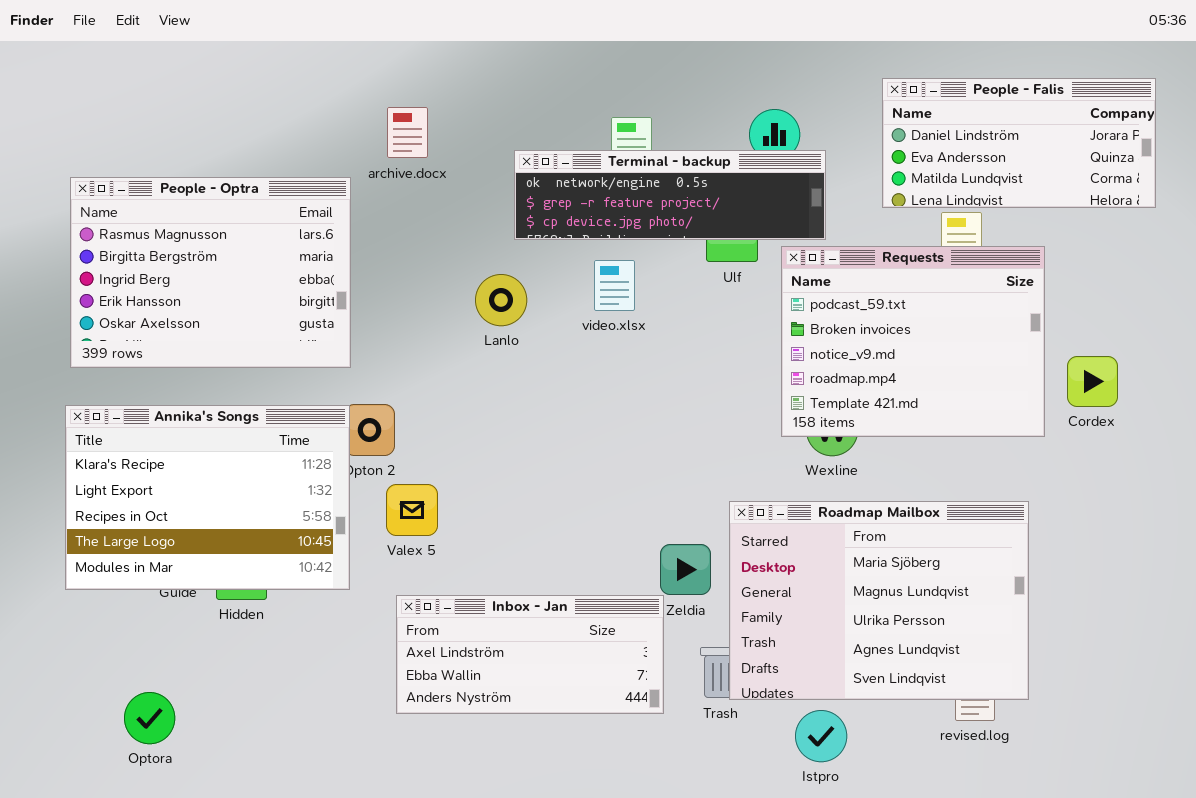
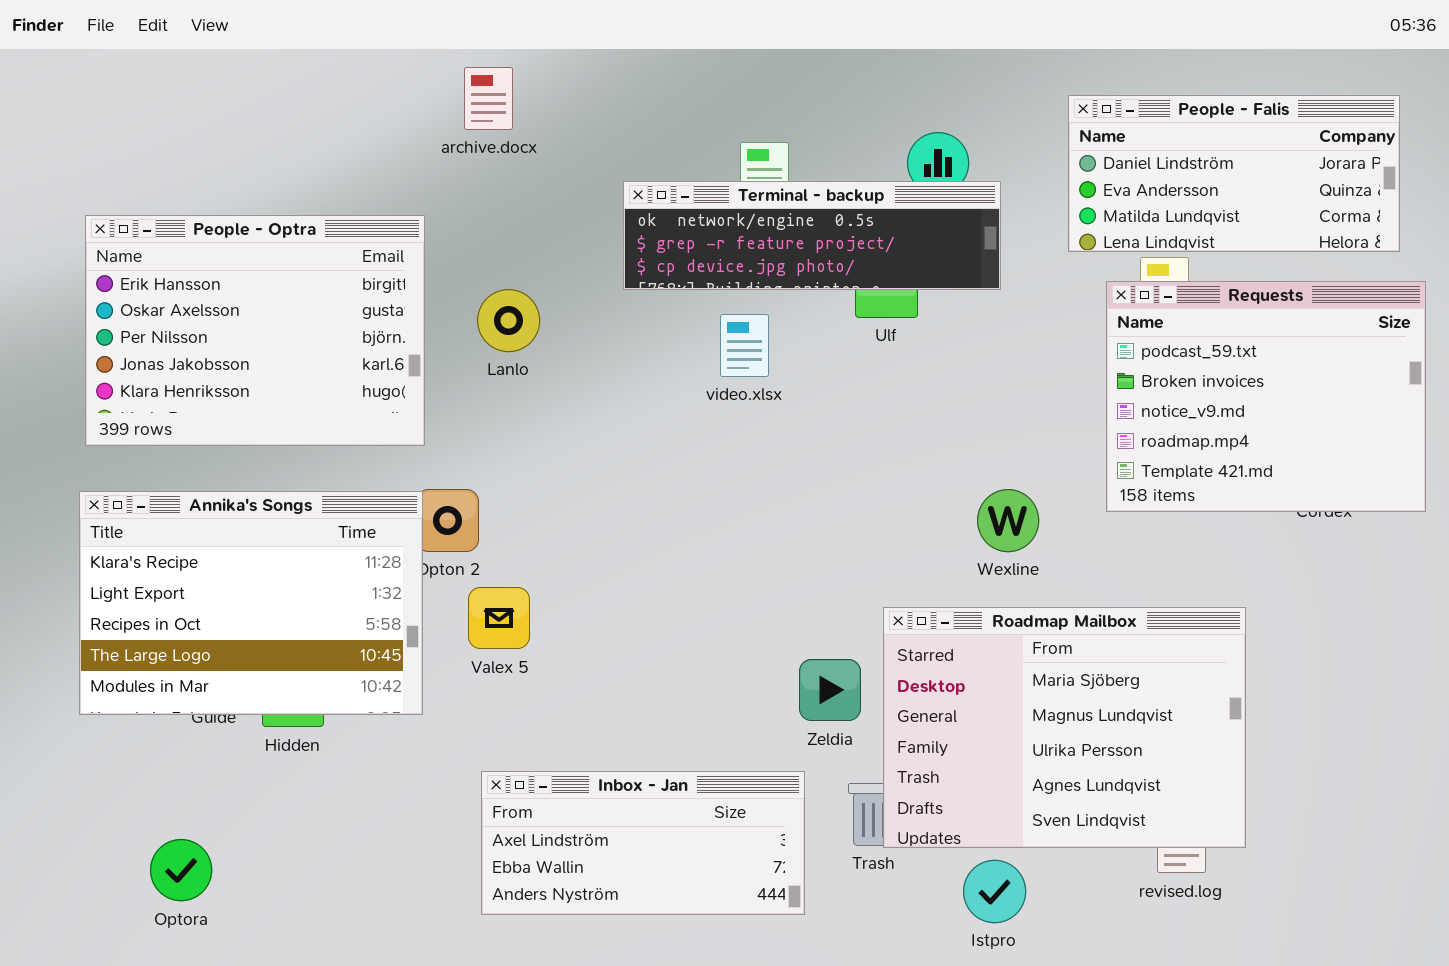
archive.docx: [387,107,428,158] -> [464,67,513,130], moved
People - Optra: [70,177,351,368] -> [85,215,425,446], scrolled down 3 rows
Requests: [781,246,1045,437] -> [1106,281,1426,512], moved
Lanlo: [475,274,527,326] -> [477,289,540,352], moved
Inbox - Jan: [396,595,664,714] -> [481,771,805,915], moved

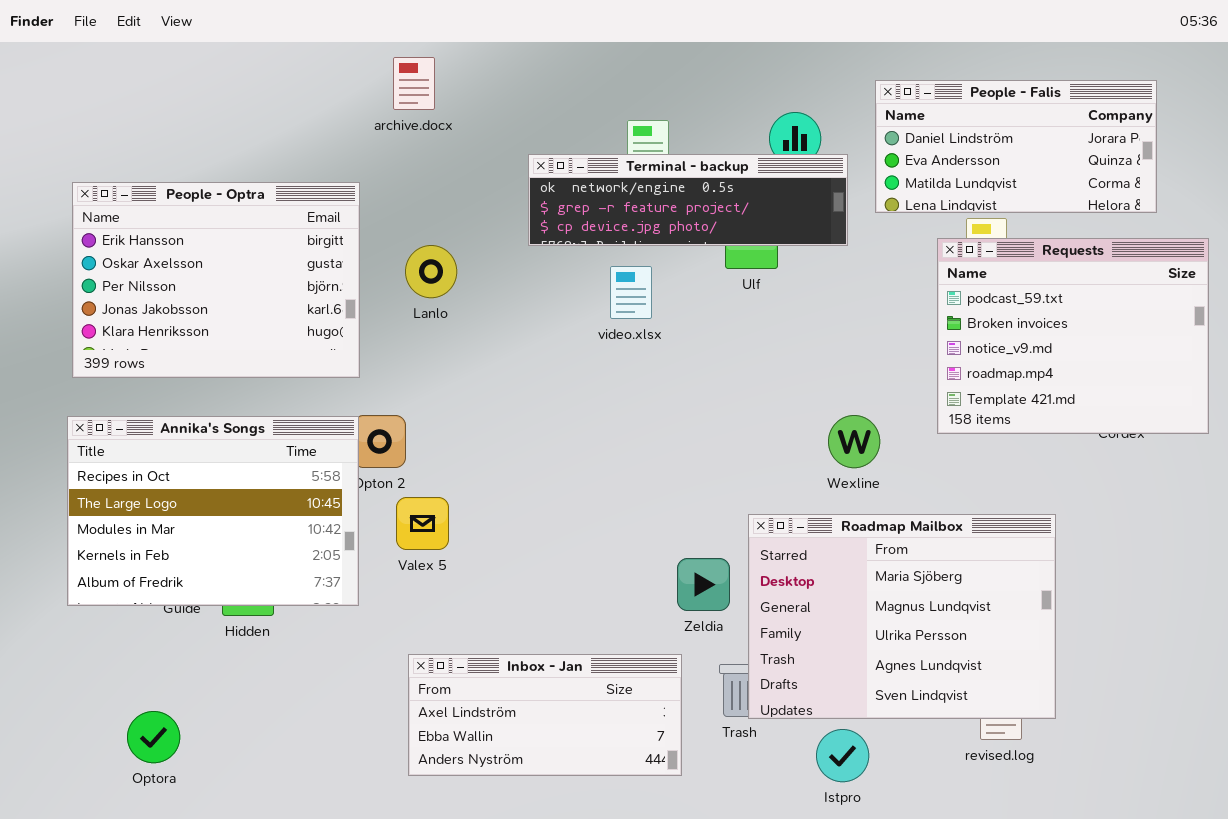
People - Falis: [1068,95,1400,252] -> [875,80,1157,213], moved
Annika's Songs: [79,491,423,715] -> [67,416,359,606], scrolled down 2 rows

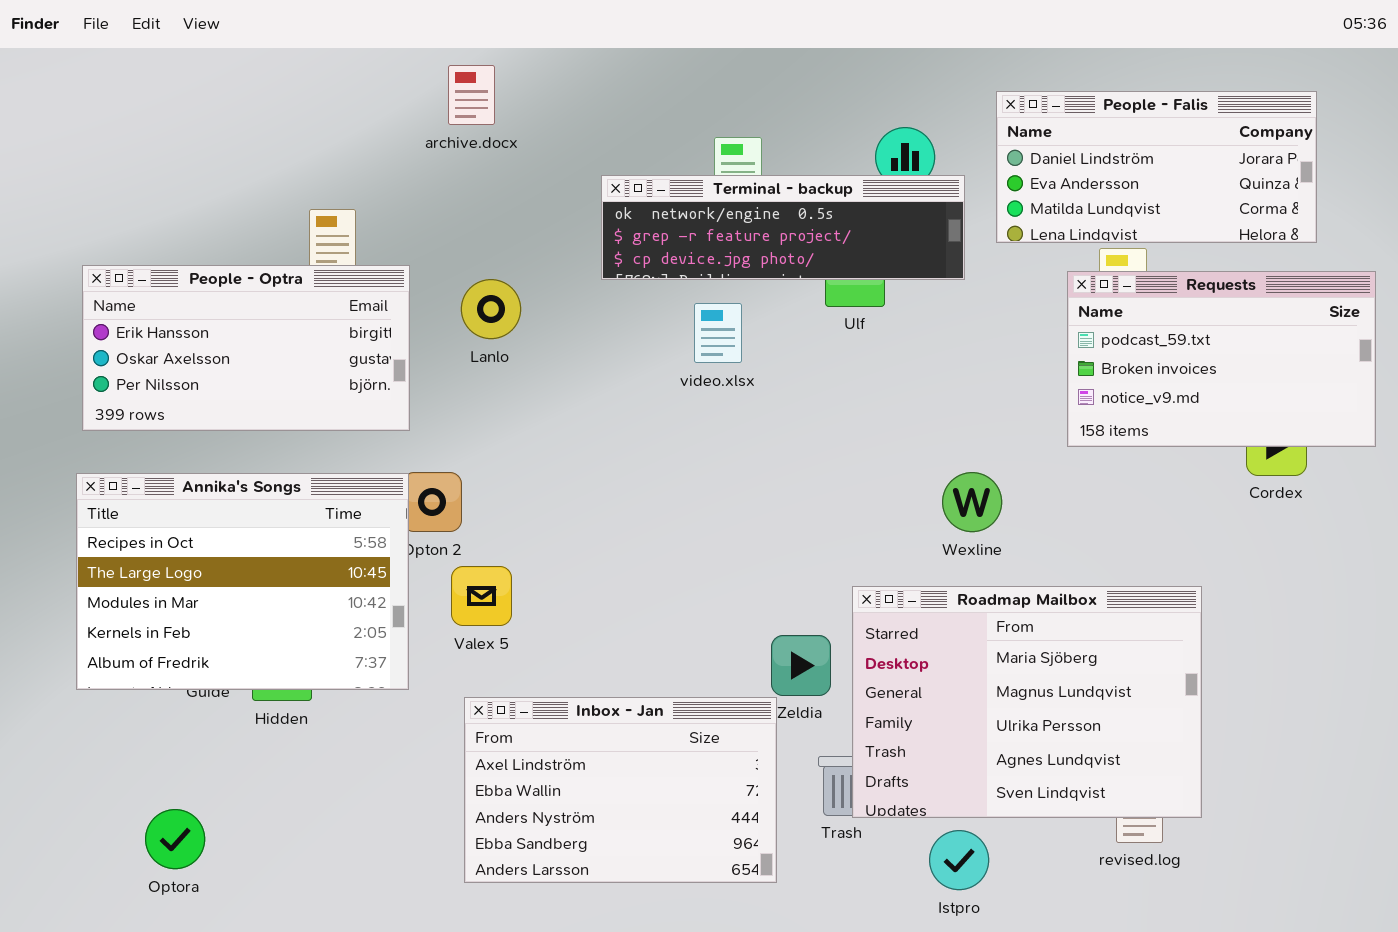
People - Optra: [72,182,360,378] -> [82,265,410,431], resized
Requests: [937,238,1209,434] -> [1067,271,1376,447], resized
Inbox - Jan: [408,654,682,776] -> [464,697,777,883], resized

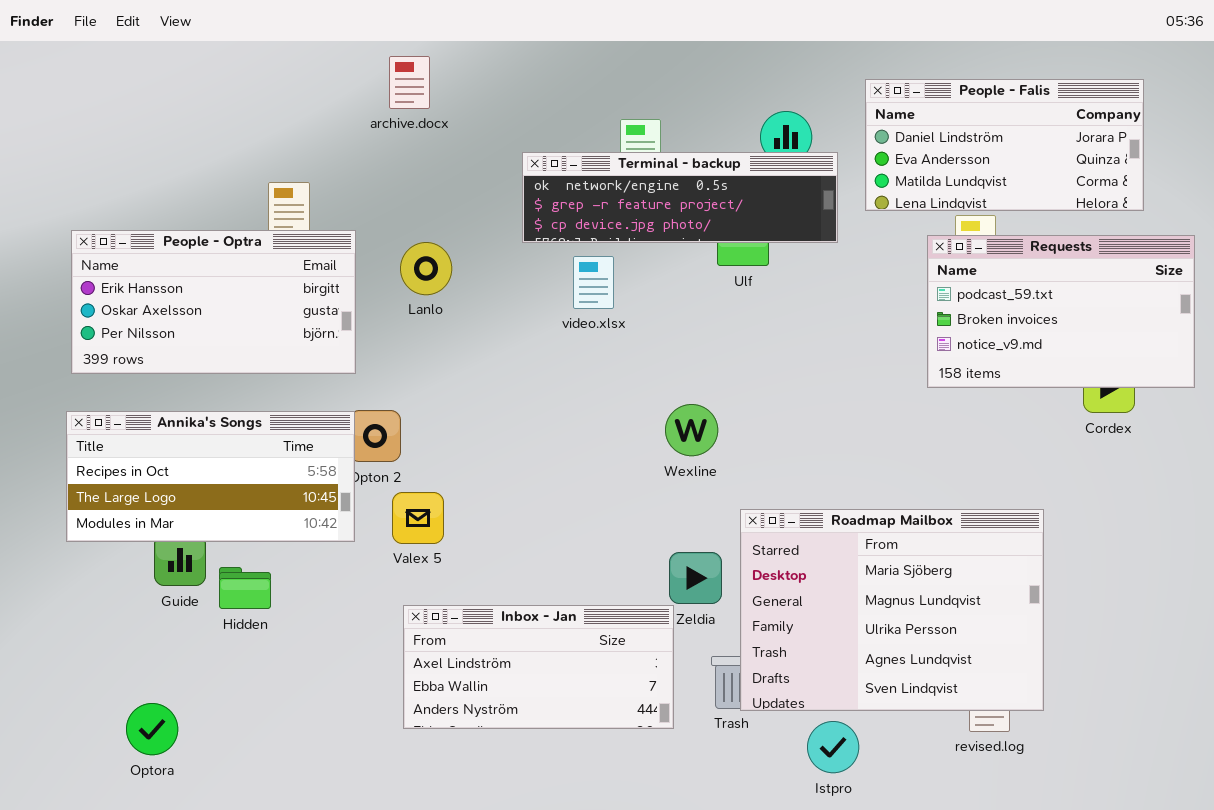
video.xlsx: [694,303,742,363] -> [573,256,614,309], moved
Wexline: [942,472,1002,532] -> [665,404,718,456], moved
Annika's Songs: [76,473,409,690] -> [66,411,355,542], resized
Inbox - Jan: [464,697,777,883] -> [403,605,674,729], resized

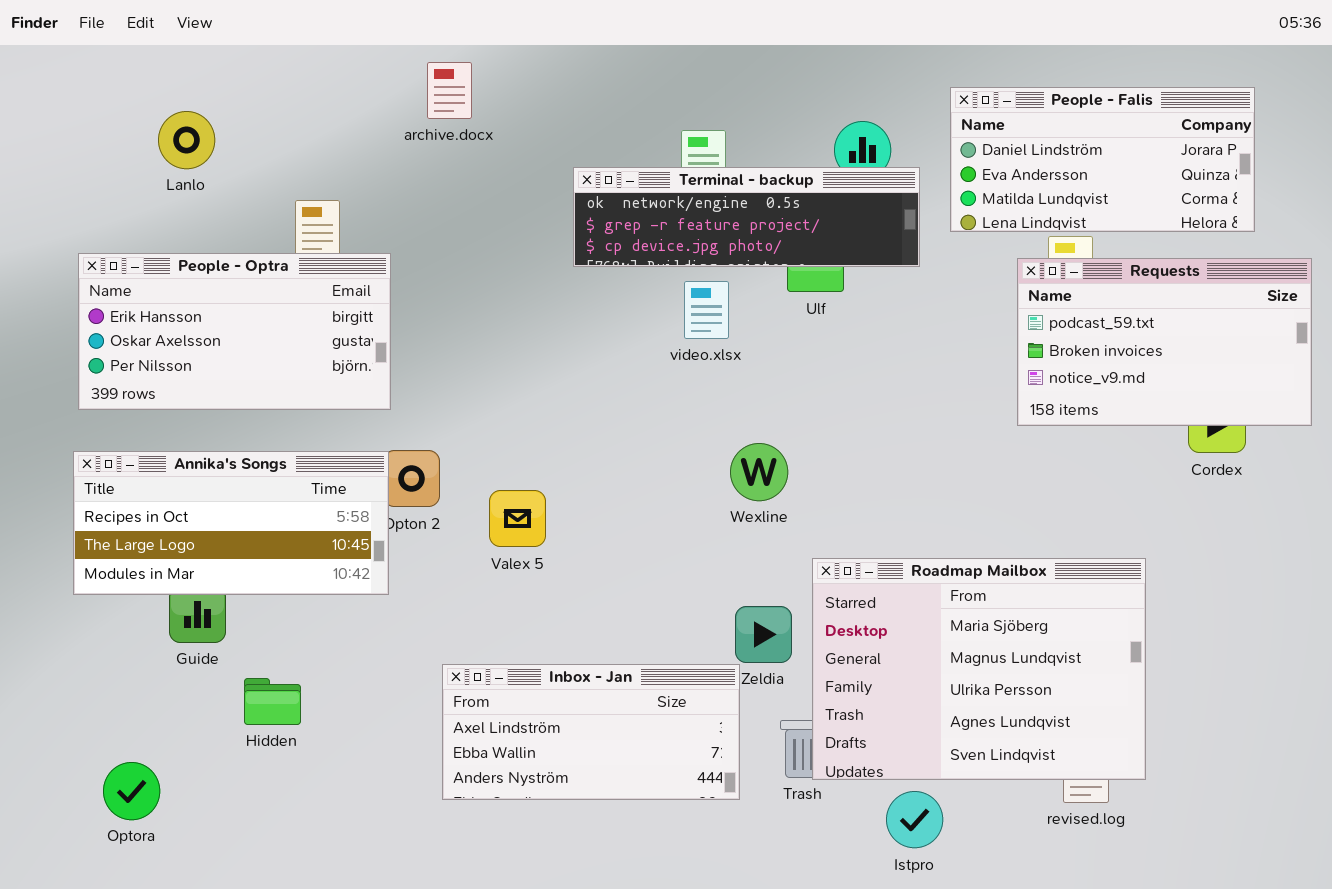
Lanlo: [400,242,452,295] -> [158,111,215,169], moved
video.xlsx: [573,256,614,309] -> [684,281,729,339], moved
Valex 5: [392,492,444,544] -> [489,490,546,547], moved
Hidden: [219,567,271,609] -> [244,678,301,725], moved
Optora: [126,703,178,755] -> [103,762,160,820], moved

